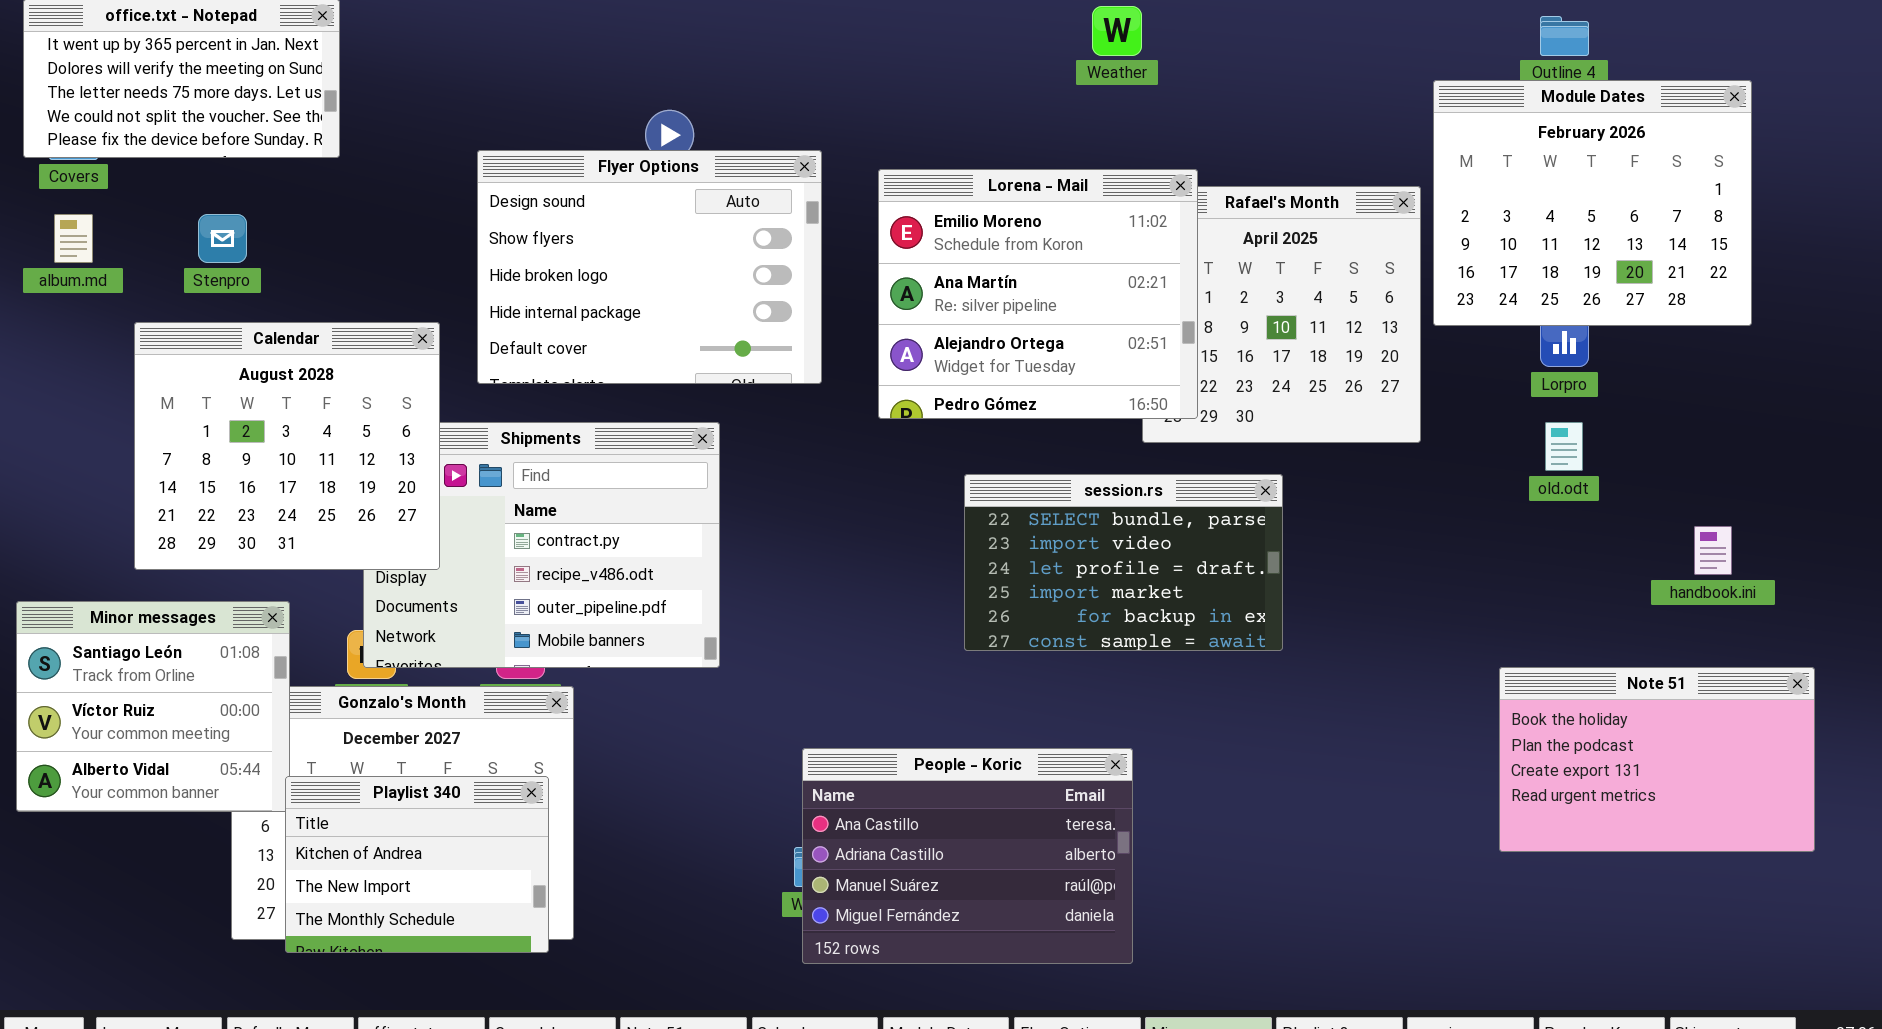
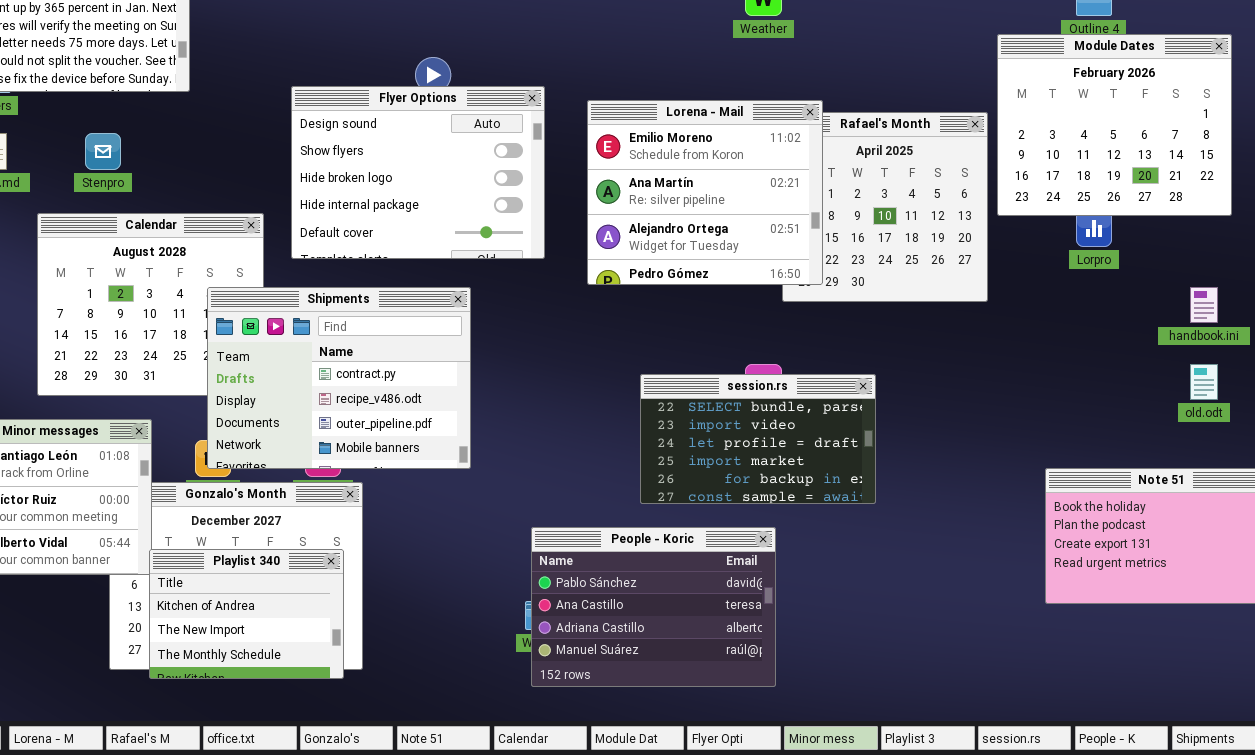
Shipments: [363,422,720,668] -> [207,287,471,469], raised
old.odt: [1545,422,1583,471] -> [1190,364,1218,400], moved
session.rs: [964,474,1283,651] -> [640,374,876,504], moved
handbook.ini: [1694,526,1732,575] -> [1190,287,1218,323], moved
People - Koric: [802,748,1133,964] -> [531,527,776,687], scrolled up 1 row

